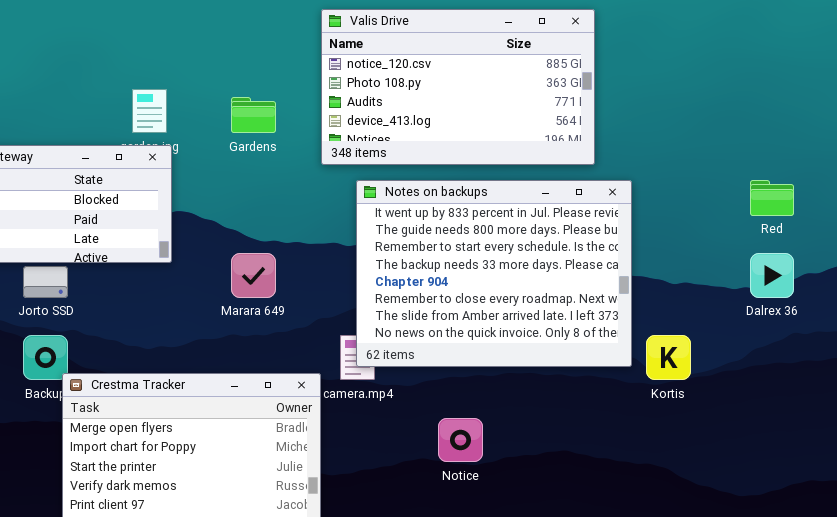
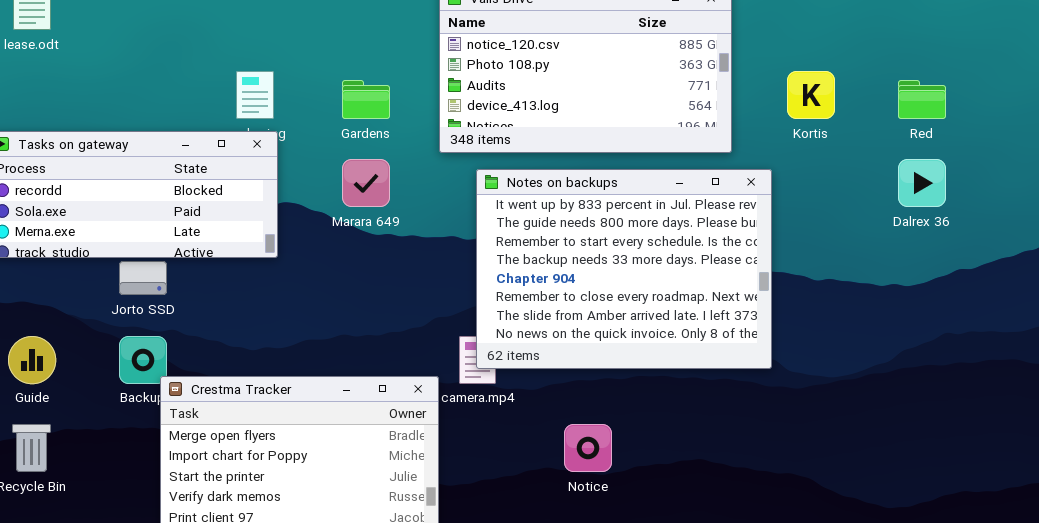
Red: [750,180,794,216] -> [898,80,946,119], moved
Marara 649: [231,253,276,298] -> [342,159,390,207], moved
Dalrex 36: [750,253,794,298] -> [898,159,946,207], moved
Kortis: [646,335,691,380] -> [787,71,835,119], moved

